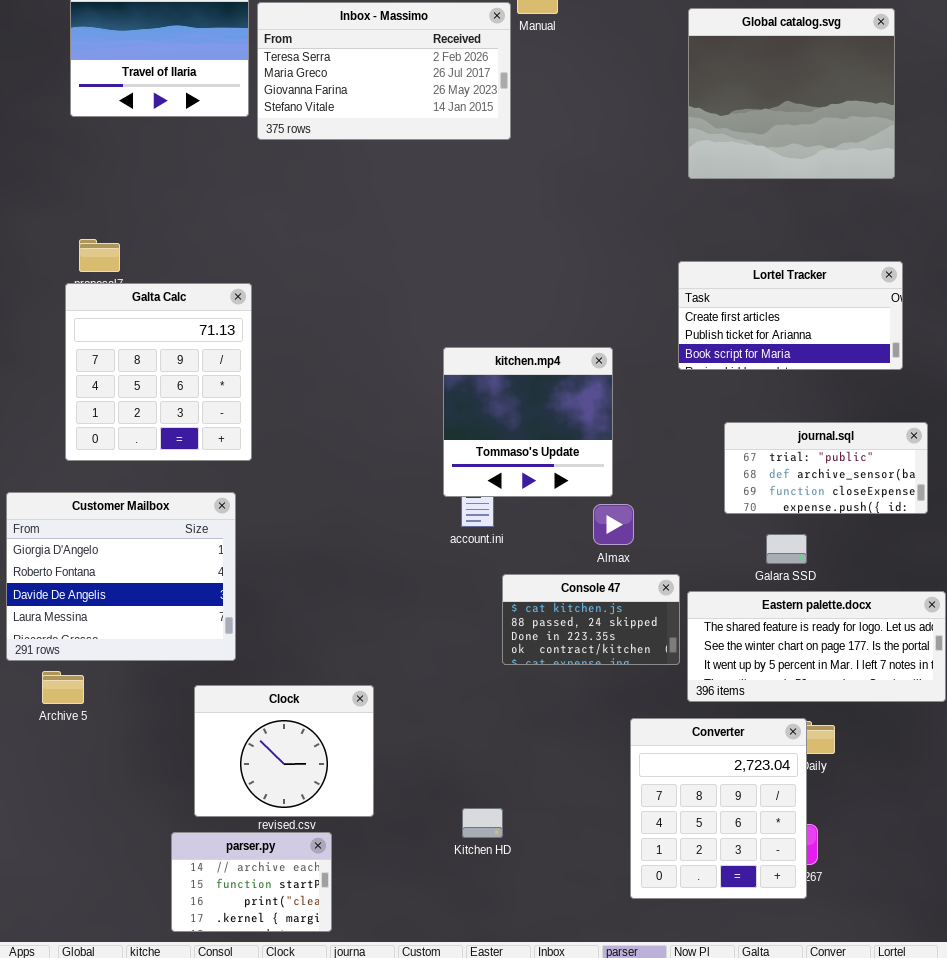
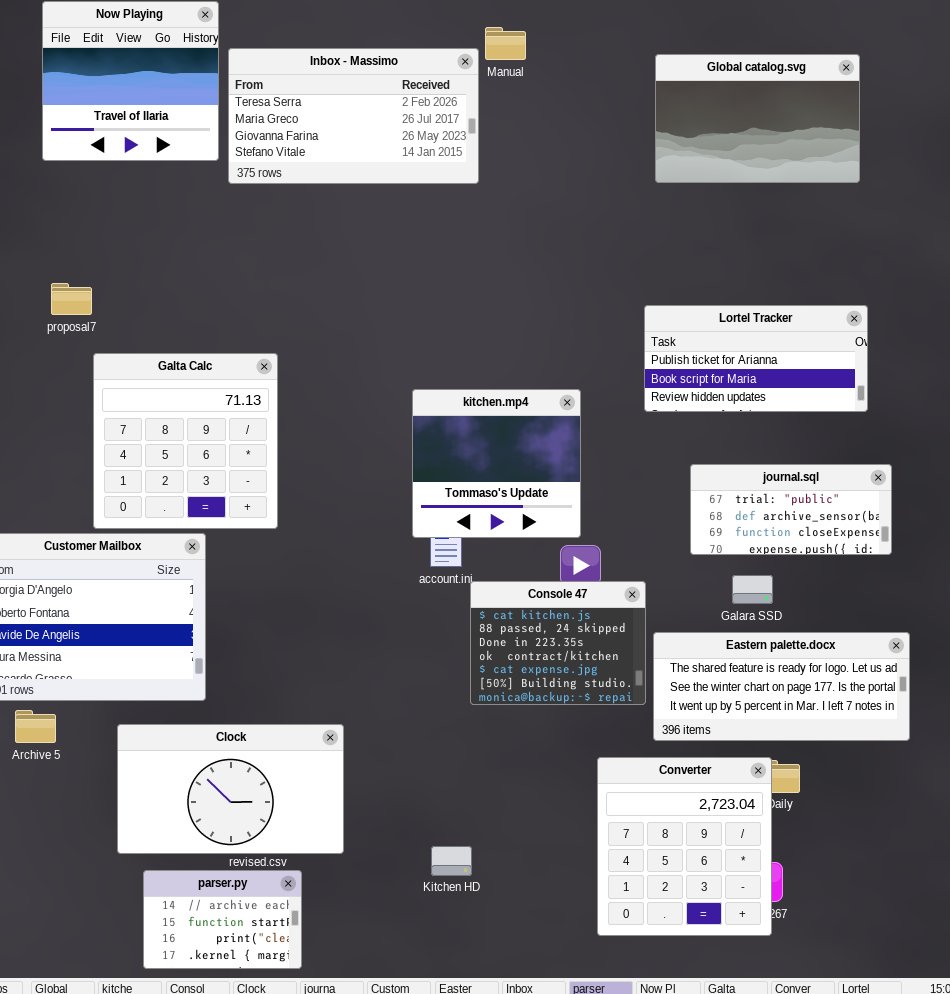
Global catalog.svg: [688,8,895,179] -> [655,54,860,183], resized
Lortel Tracker: [678,261,903,370] -> [644,305,868,412], scrolled down 1 row
Galta Calc: [65,283,252,461] -> [93,353,278,529], moved
Console 47: [502,574,680,665] -> [470,581,646,705], resized
Clock: [194,685,374,817] -> [117,724,344,854], resized

